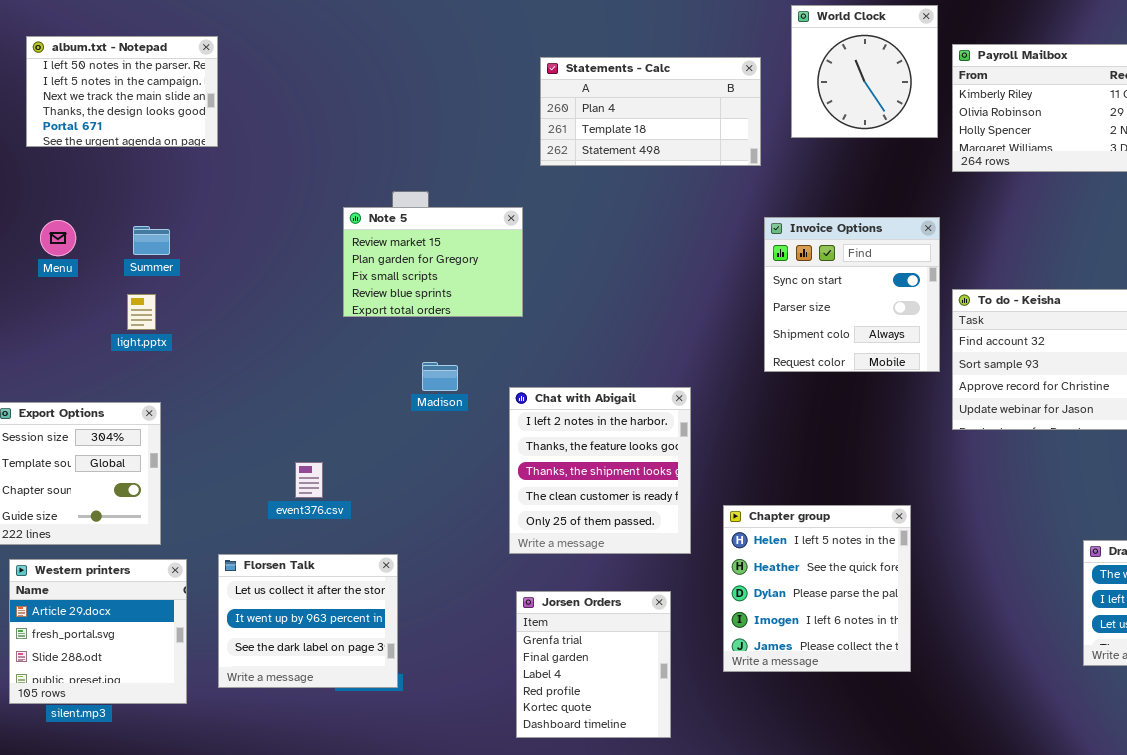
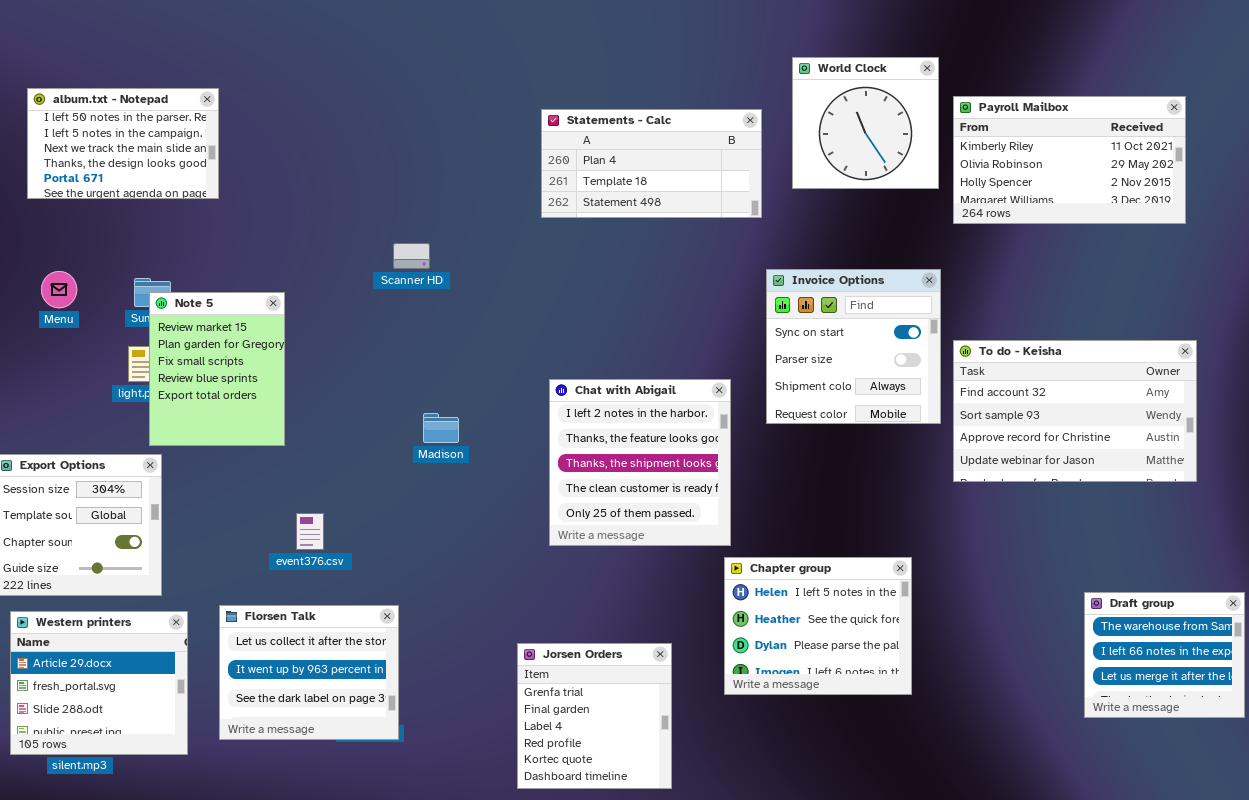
Note 5: [343,207,523,317] -> [149,292,285,446], moved, resized
Chat with Abigail: [509,387,691,554] -> [549,379,731,546], moved
Chapter group: [723,505,911,672] -> [724,557,912,695], resized

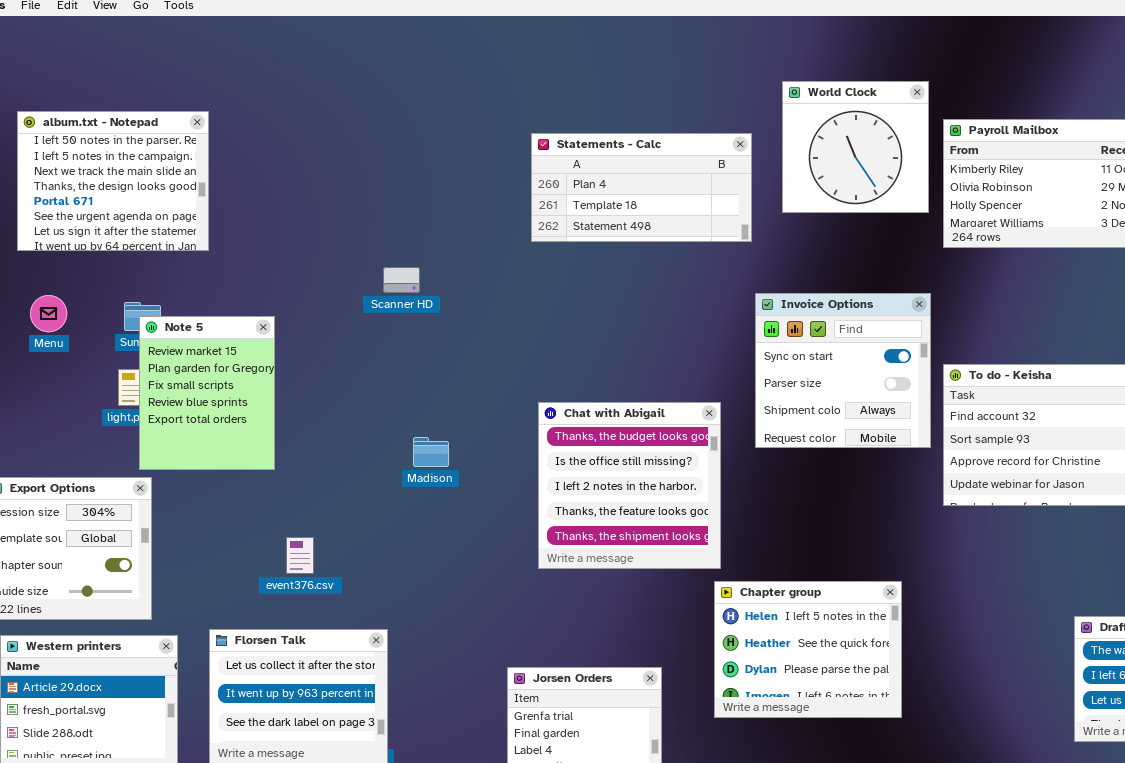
album.txt - Notepad: [27,88,219,199] -> [17,111,209,251], resized
Chat with Abigail: [549,379,731,546] -> [538,402,721,569], scrolled up 2 rows

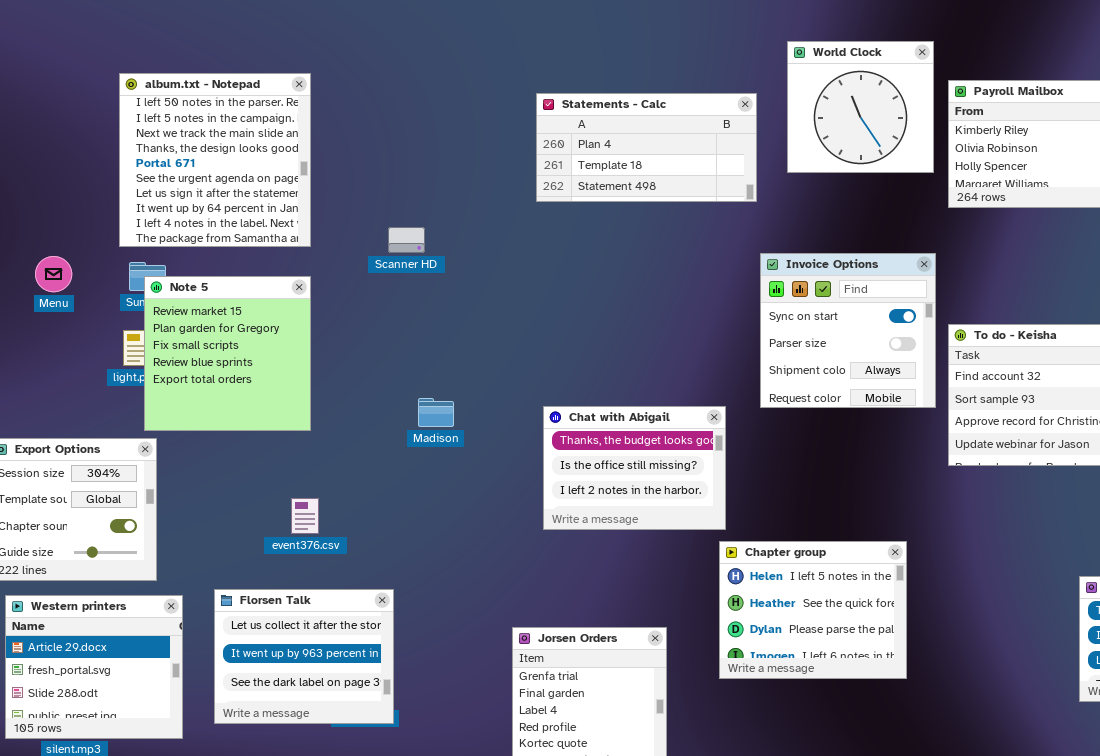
album.txt - Notepad: [17,111,209,251] -> [119,73,311,247], moved, resized
Note 5: [139,316,275,470] -> [144,276,311,431], resized
Chat with Abigail: [538,402,721,569] -> [543,406,726,530], resized

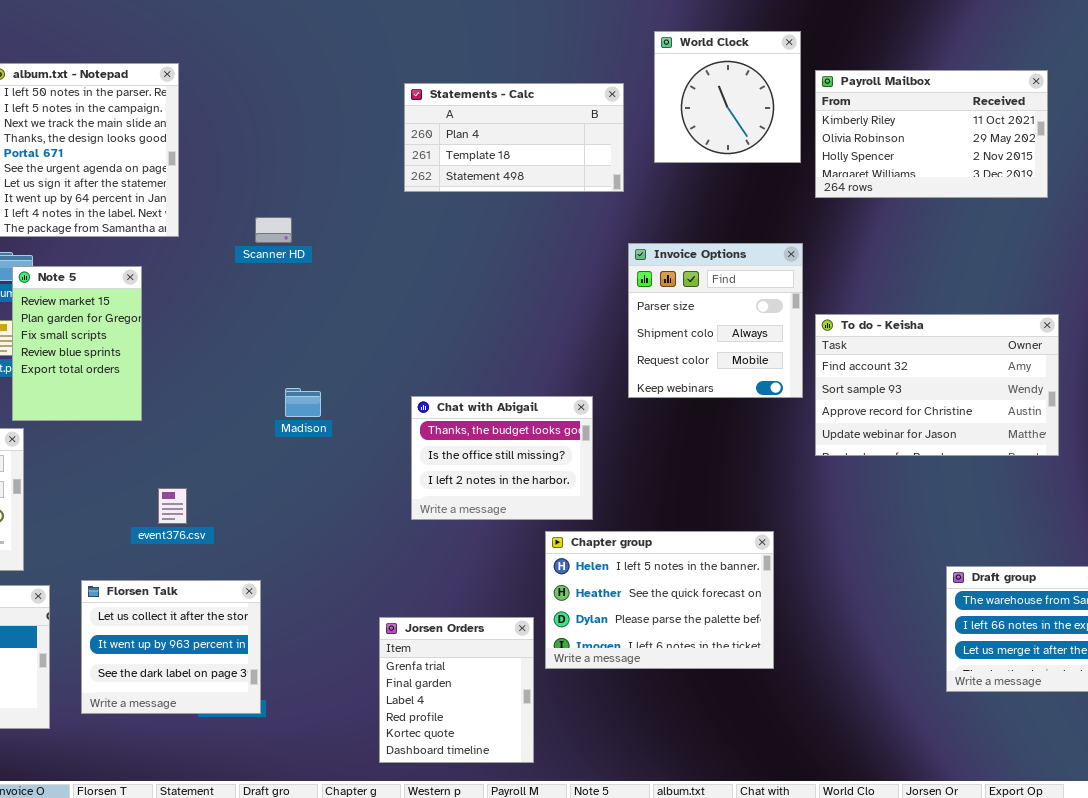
Invoice Options: [760,253,936,408] -> [628,243,803,398], scrolled down 1 row
Note 5: [144,276,311,431] -> [12,266,142,421], resized
Chapter group: [719,541,907,679] -> [545,531,774,669], resized

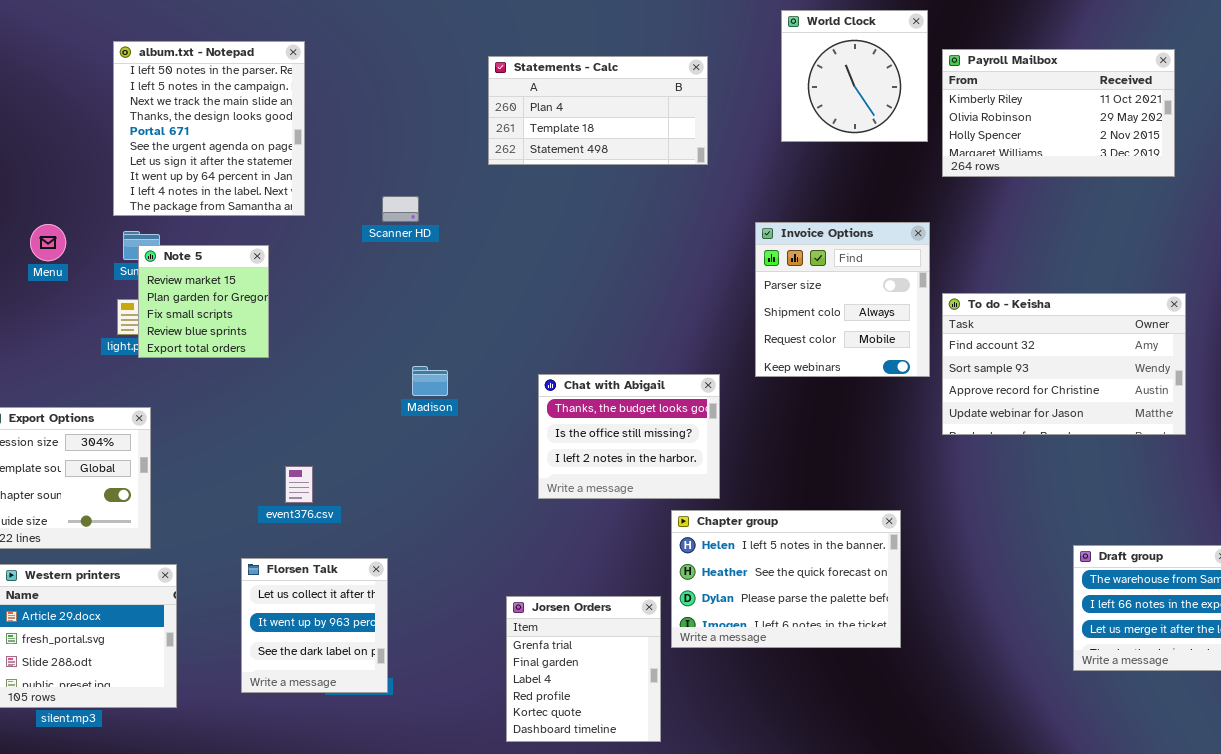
Statements - Calc: [404,83,624,192] -> [488,56,708,165], moved
Note 5: [12,266,142,421] -> [138,245,269,358], resized
Florsen Talk: [81,580,261,714] -> [241,558,388,693], resized

